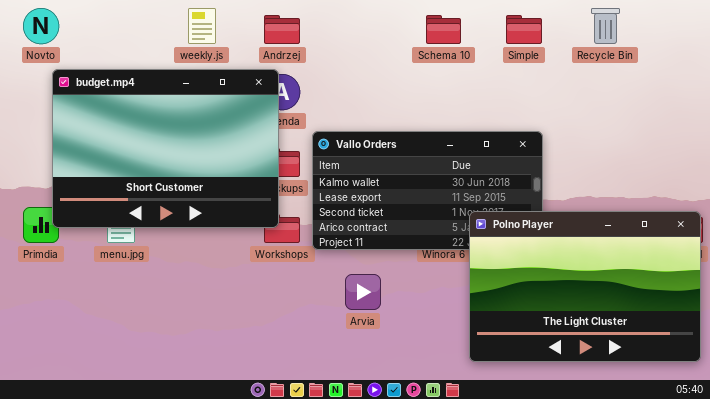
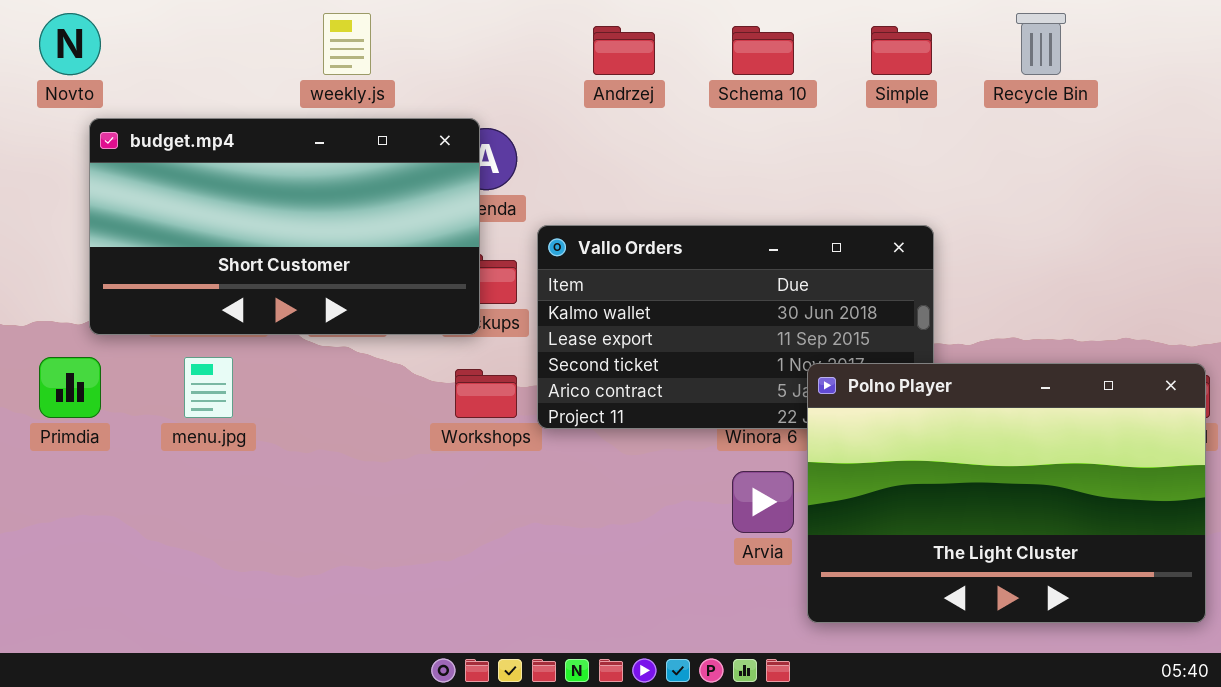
Andrzej: [264,15,300,44] -> [593,26,655,75], moved
budget.mp4: [52,69,279,228] -> [89,118,480,335], resized
Arvia: [345,274,381,310] -> [732,471,794,533], moved

